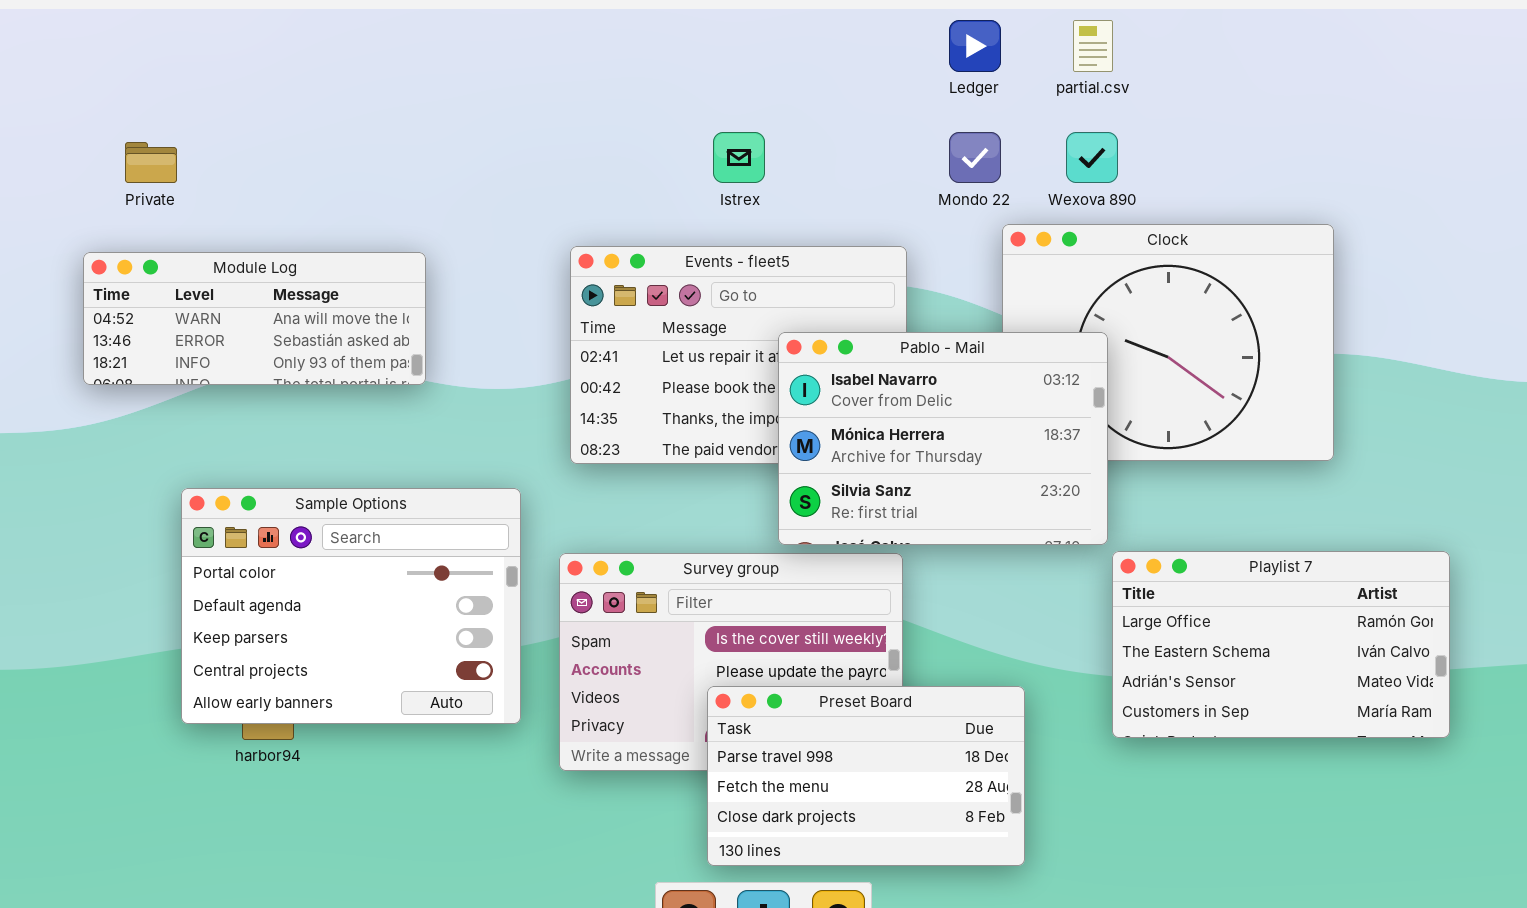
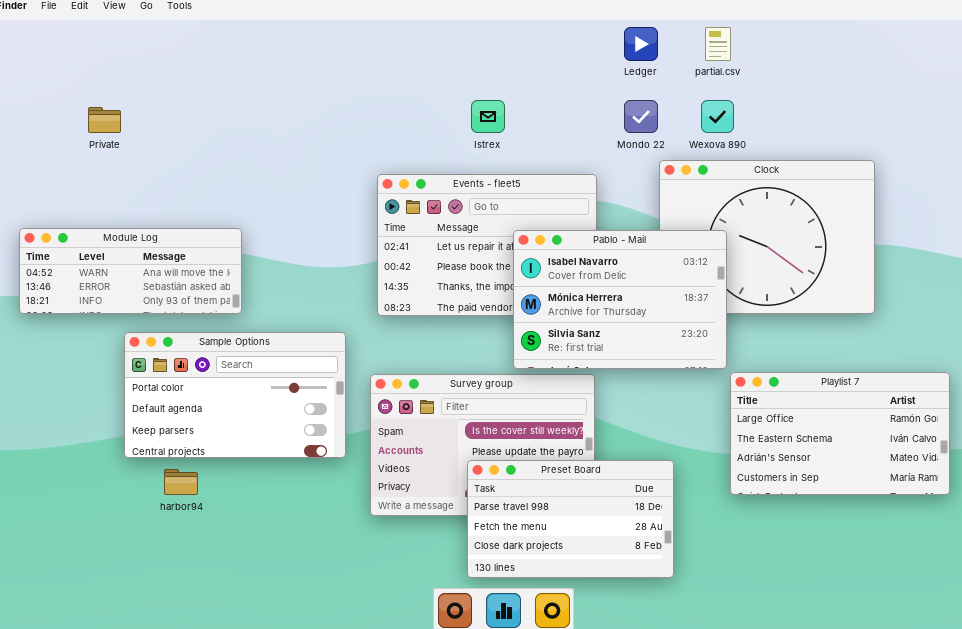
Module Log: [83,252,426,385] -> [19,228,242,314], moved
Sample Options: [181,488,521,724] -> [124,332,346,458], resized

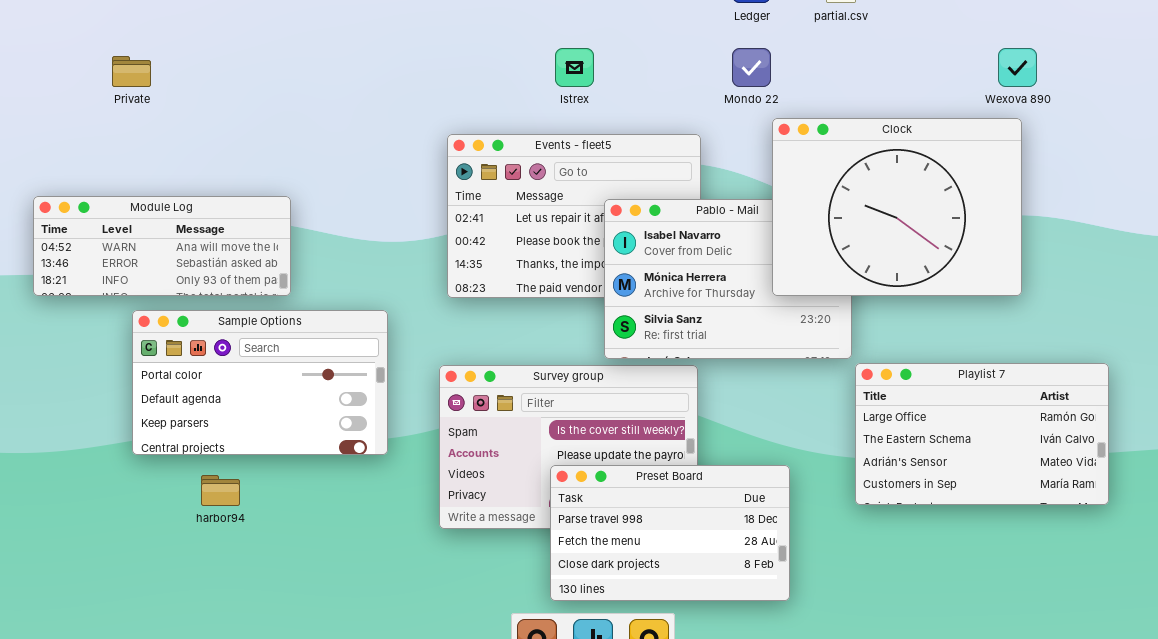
Wexova 890: [701,100,734,133] -> [998,48,1037,87], moved
Clock: [659,160,875,314] -> [772,118,1022,296], raised
Sample Options: [124,332,346,458] -> [132,310,388,455], moved

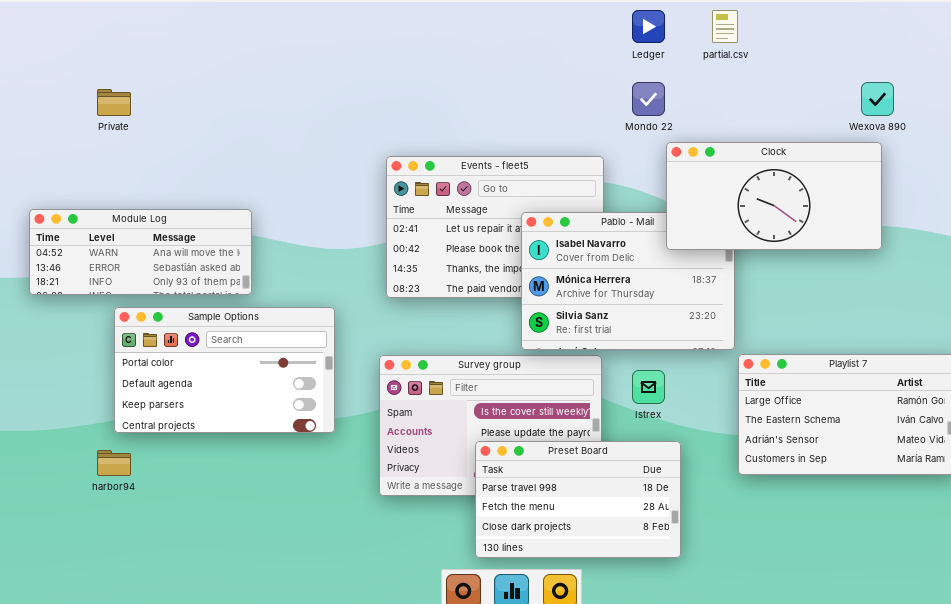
Istrex: [555,48,594,87] -> [632,370,665,404], moved
Clock: [772,118,1022,296] -> [666,142,882,250], resized
harbor94: [201,475,240,506] -> [97,450,131,476], moved

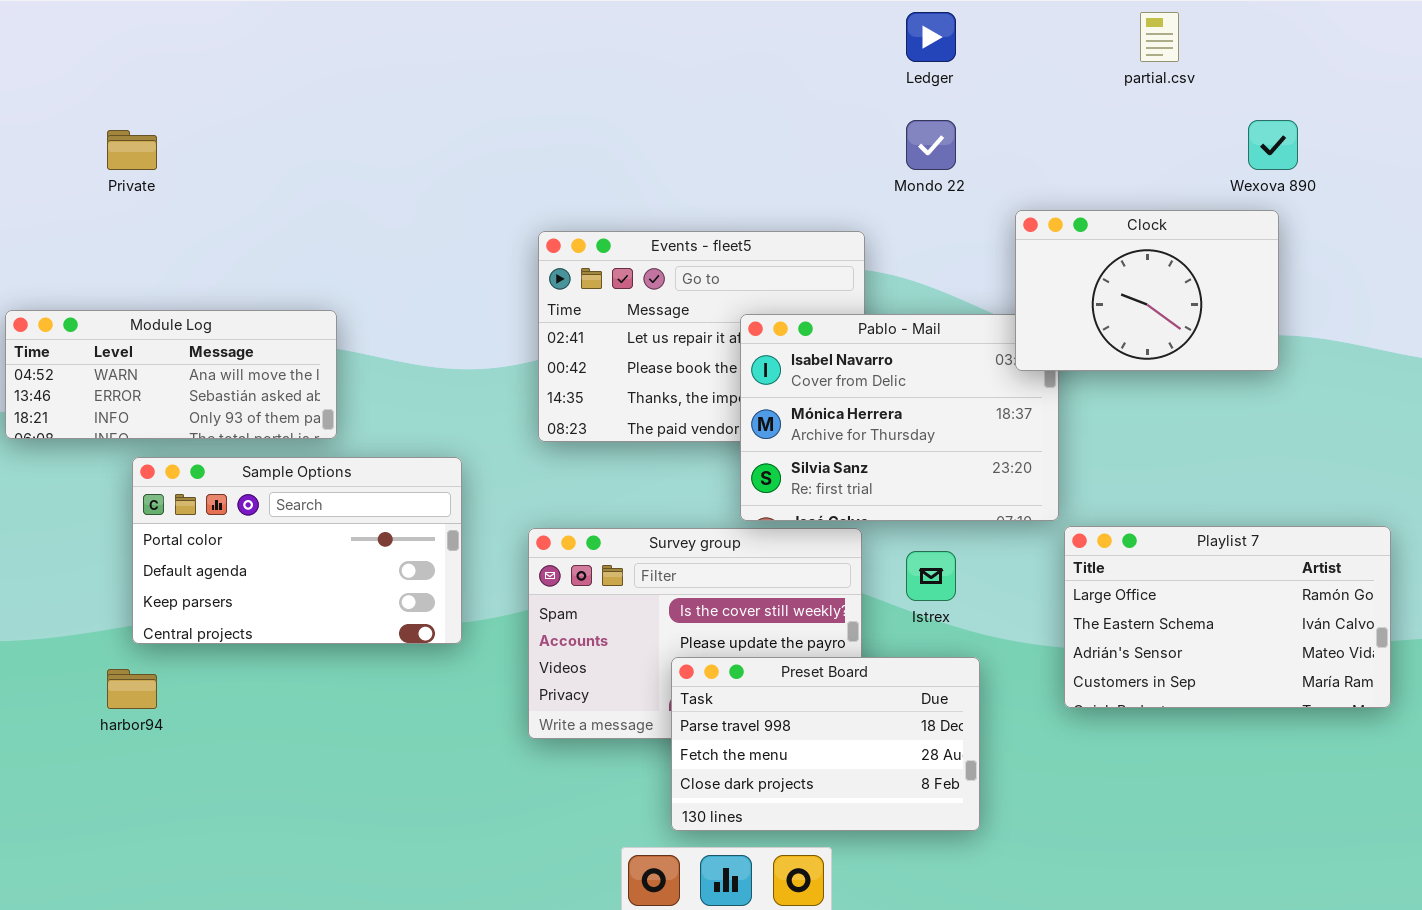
partial.csv: [712,10,738,43] -> [1140,12,1179,62], moved
Clock: [666,142,882,250] -> [1015,210,1279,371], resized

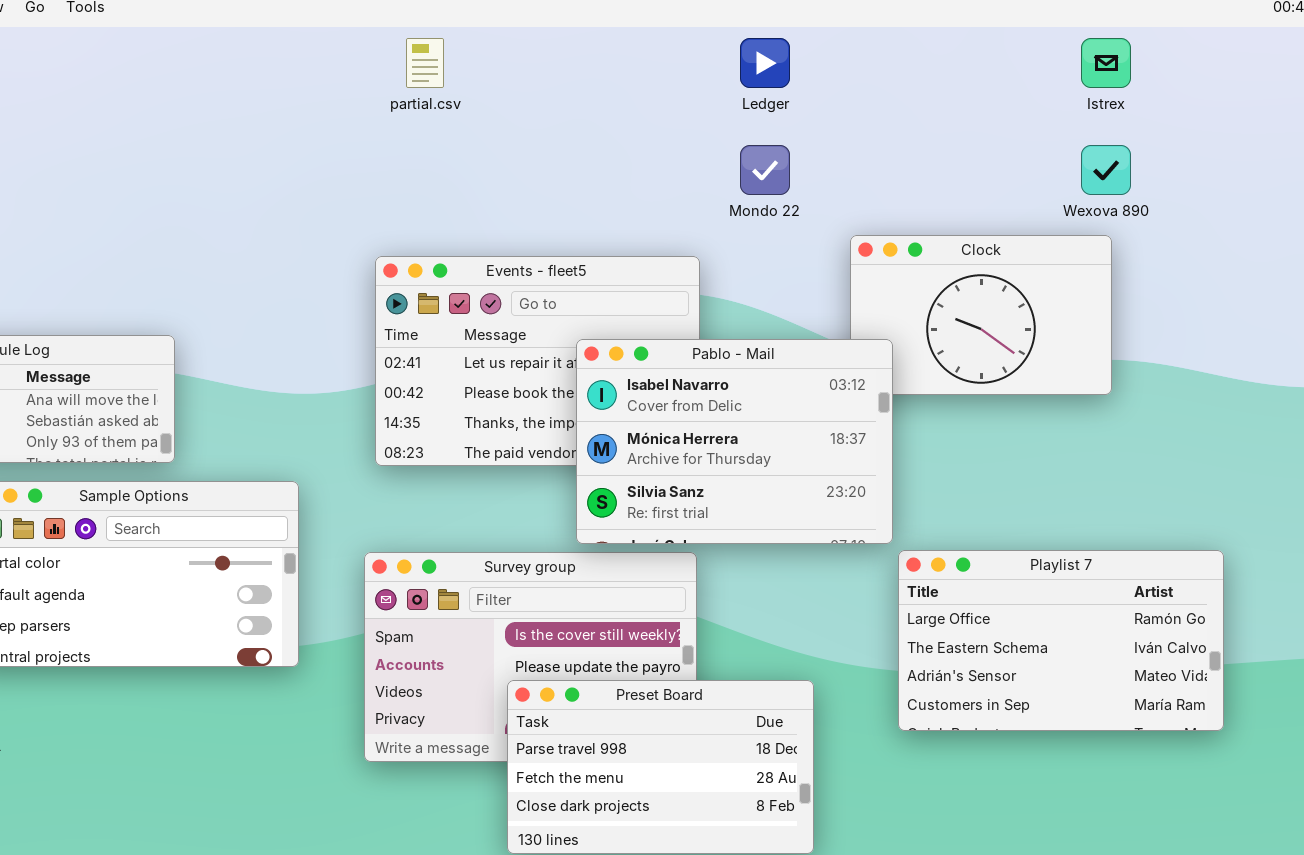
partial.csv: [1140,12,1179,62] -> [406,38,444,88], moved
Pablo - Mail: [740,314,1059,521] -> [576,339,893,544], raised
Istrex: [906,551,956,601] -> [1081,38,1131,88], moved

